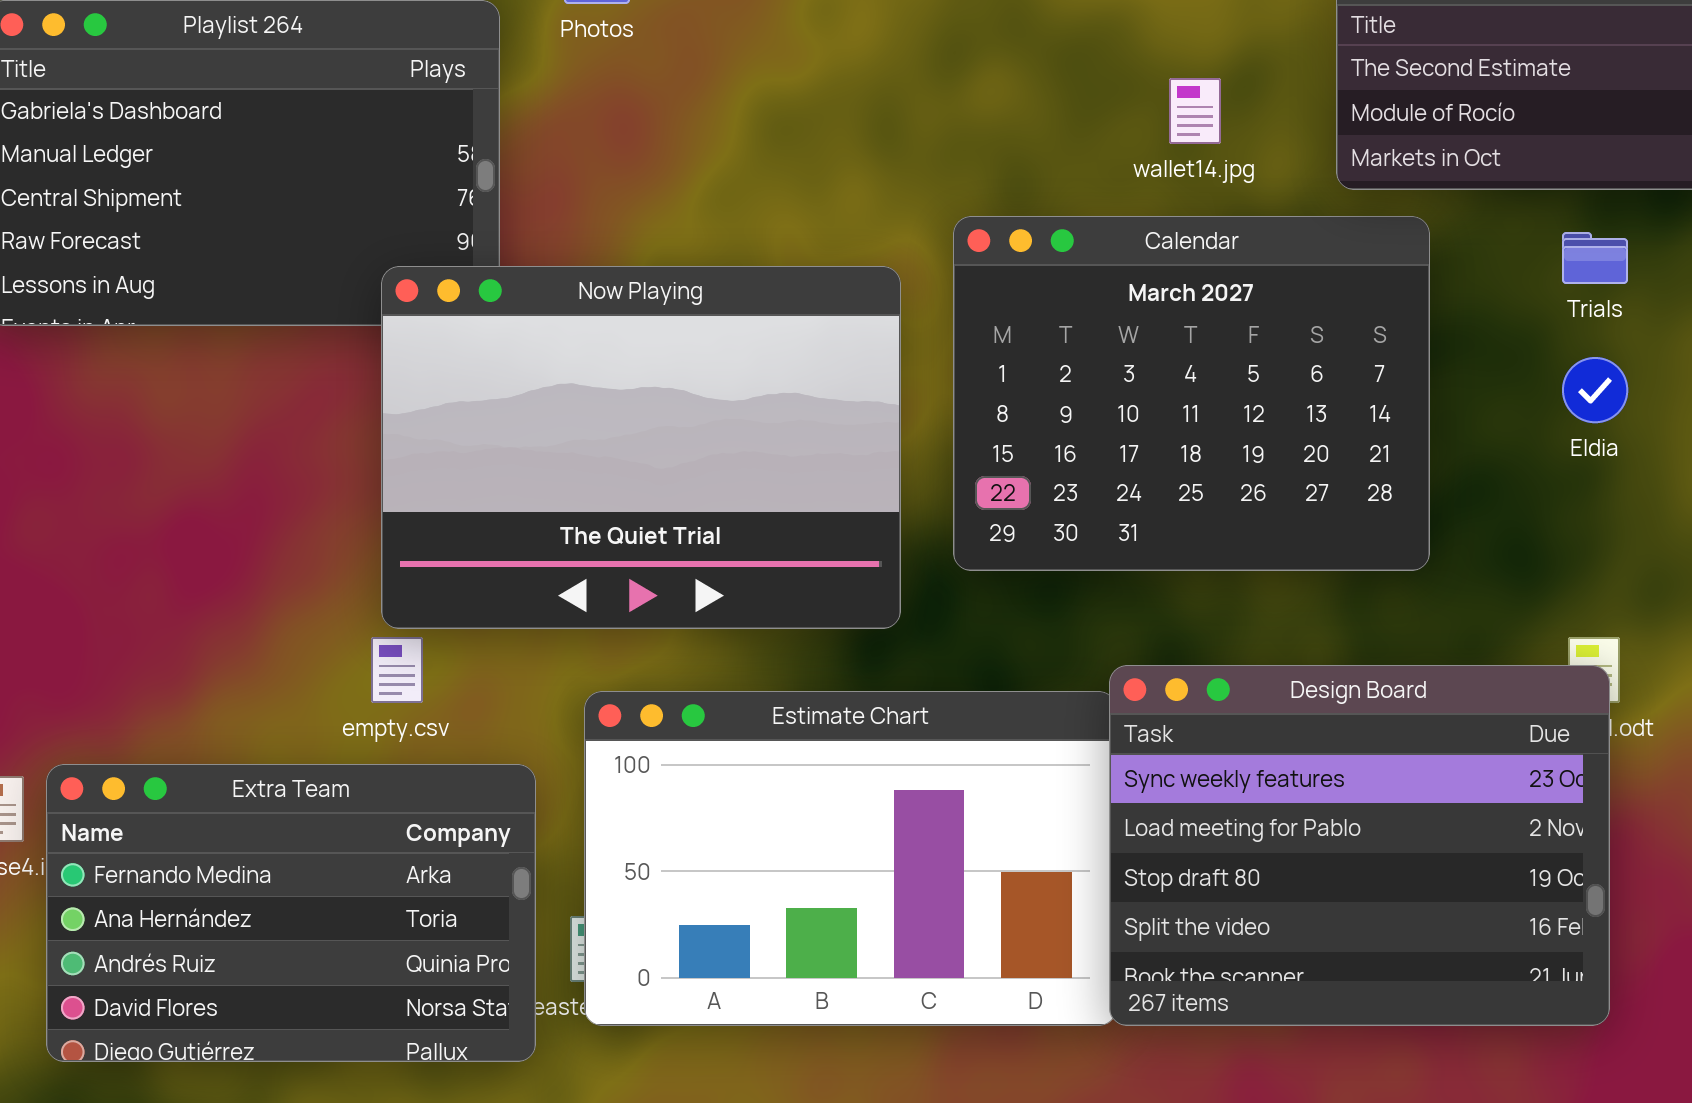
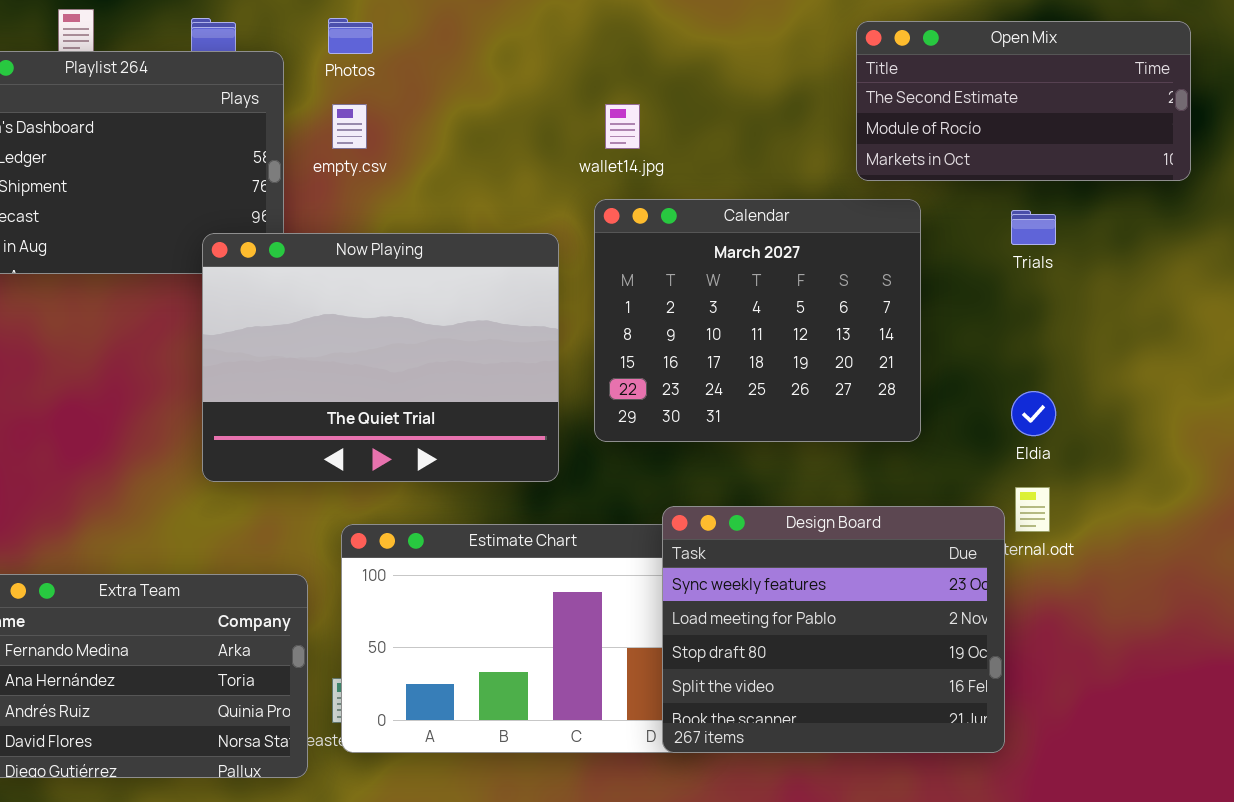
wallet14.jpg: [1169,78,1221,144] -> [605,104,640,149], moved
Eldia: [1562,357,1628,423] -> [1011,391,1056,436], moved
empty.csv: [371,637,423,703] -> [332,104,367,149], moved
Design Board: [1109,665,1610,1026] -> [662,506,1005,753], moved

